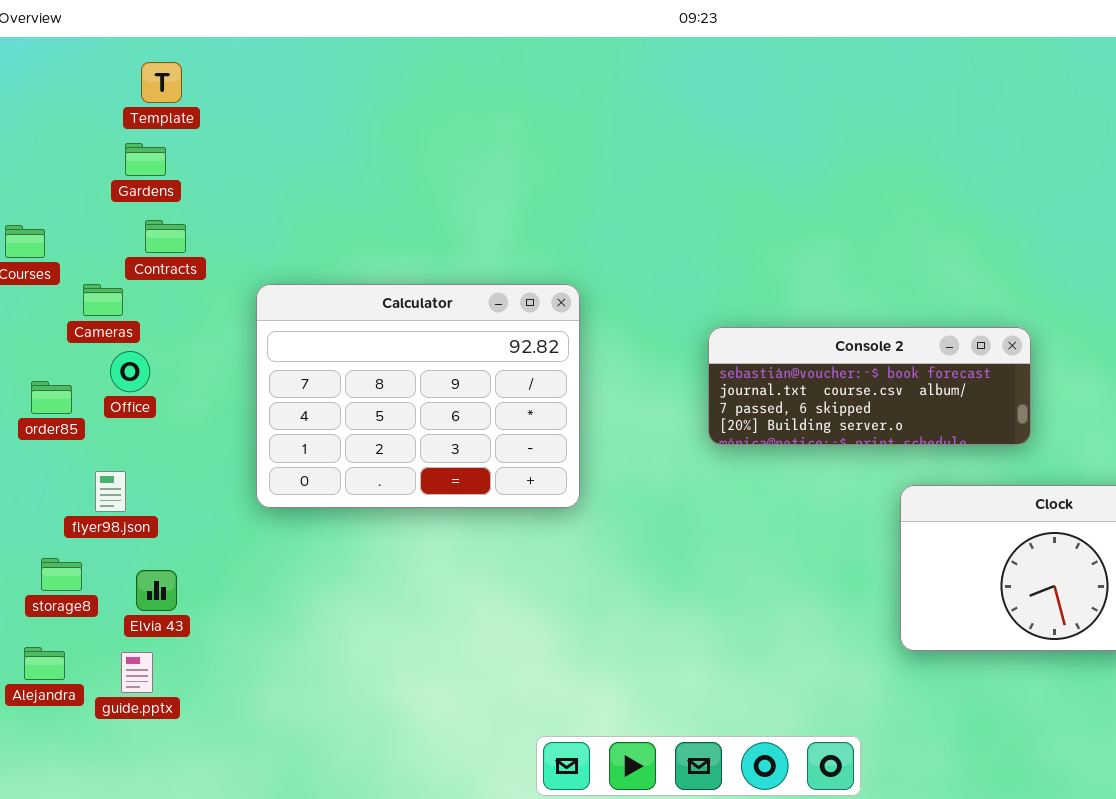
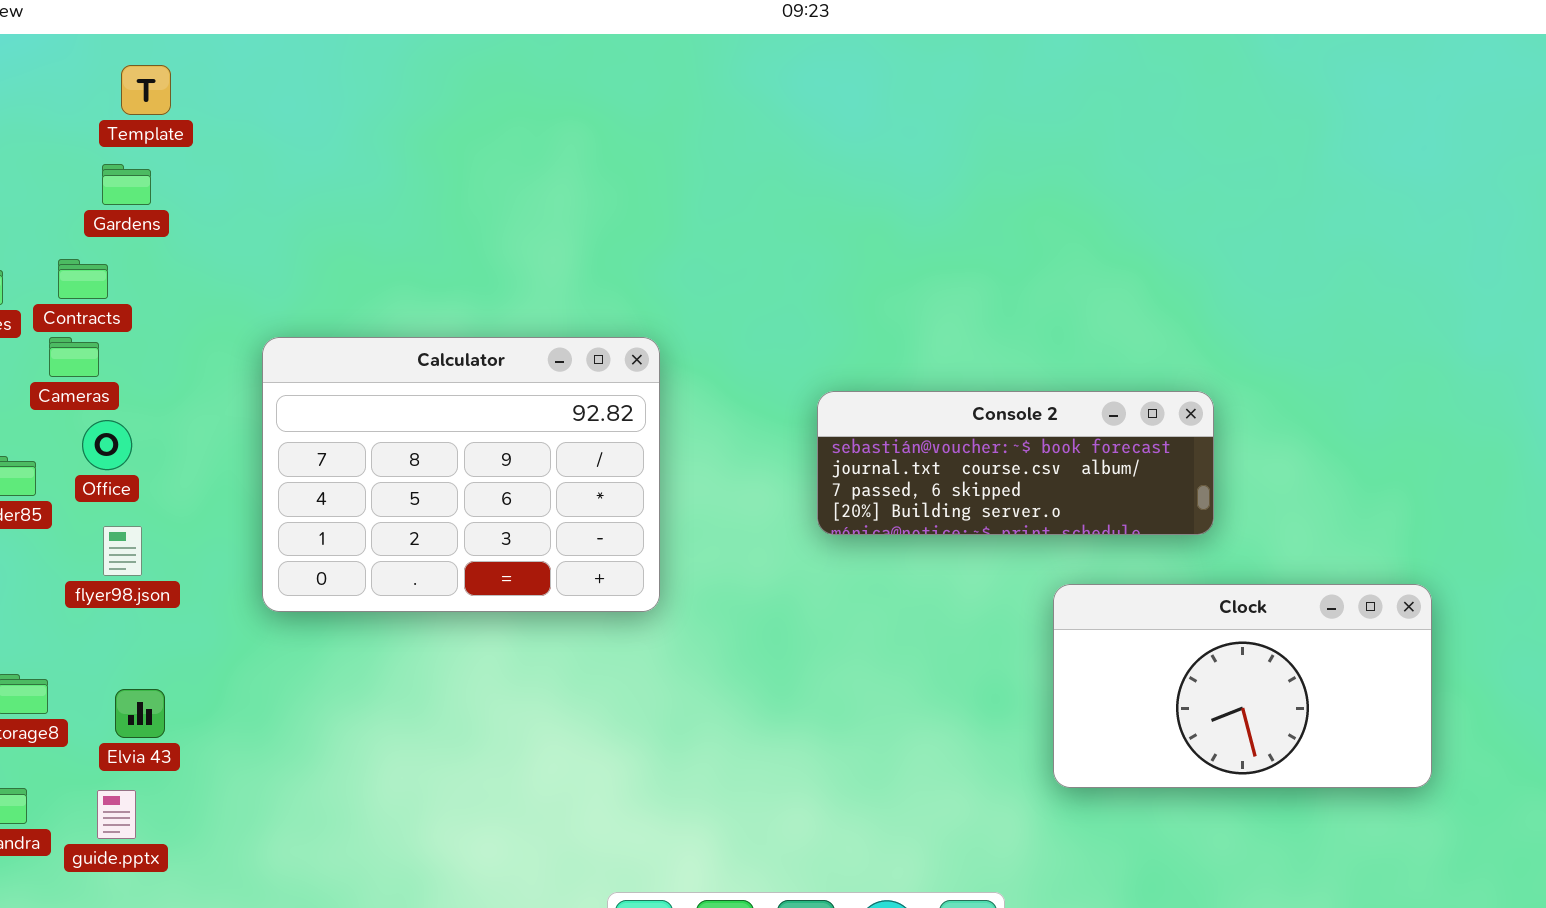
Contracts: [145,220,186,253] -> [58,259,108,299], moved
flyer98.json: [95,471,126,512] -> [103,526,142,576], moved

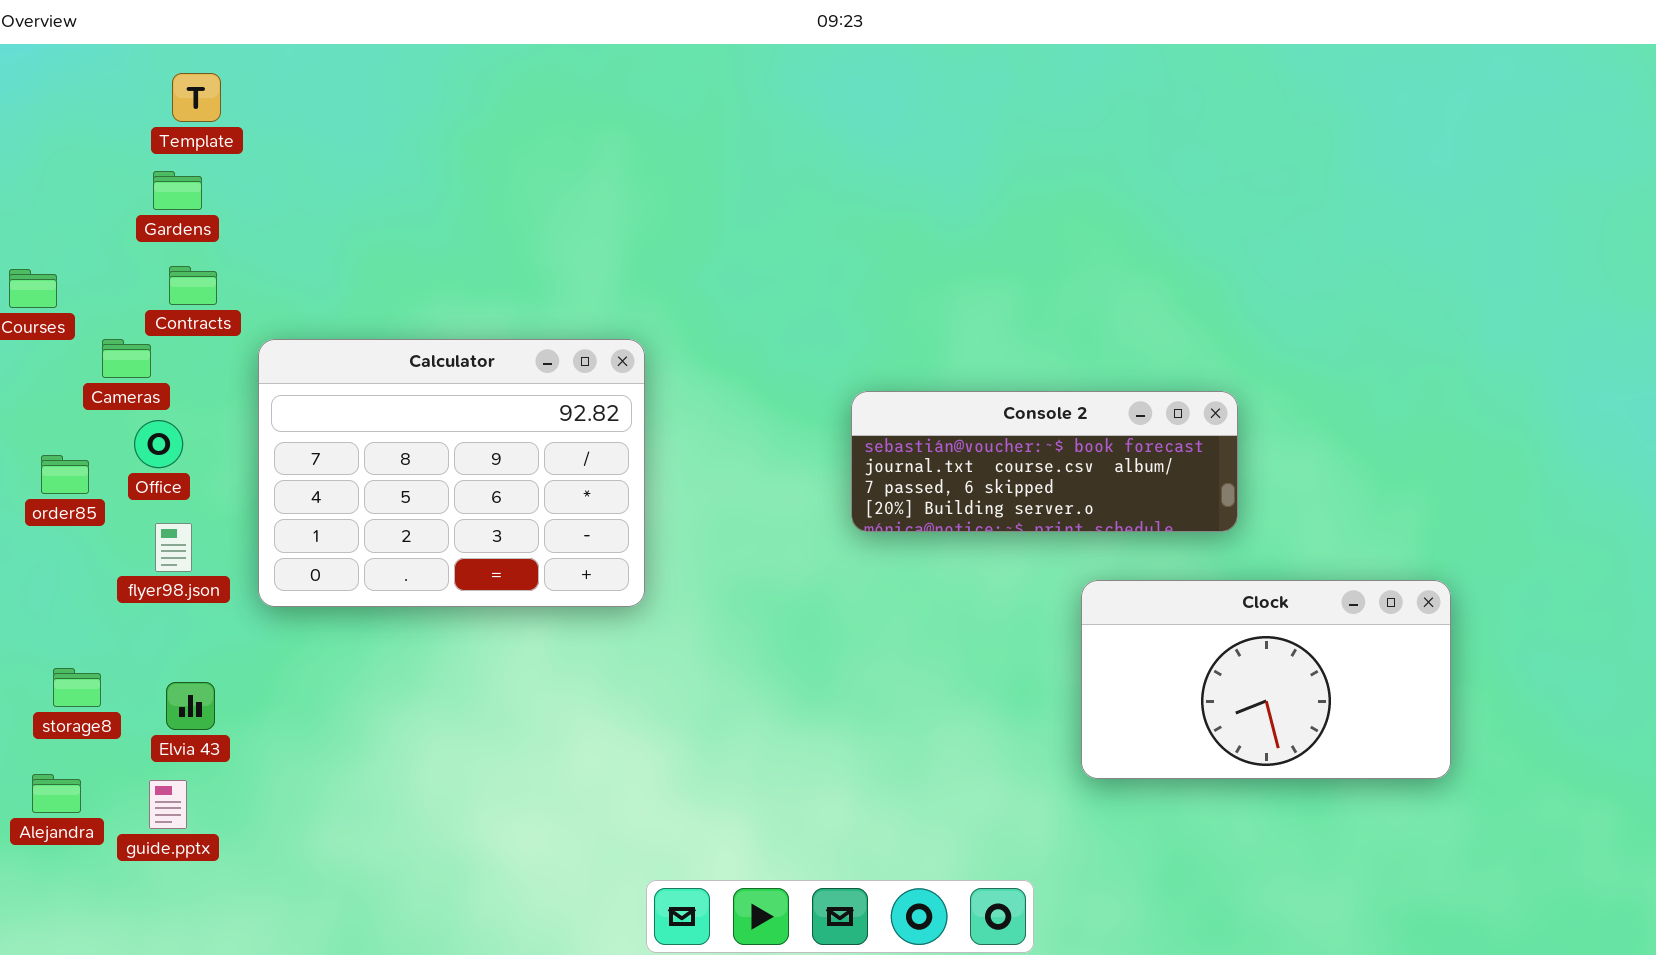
Contracts: [58,259,108,299] -> [169,266,217,305], moved
Calculator: [262,337,660,612] -> [258,339,645,607], moved

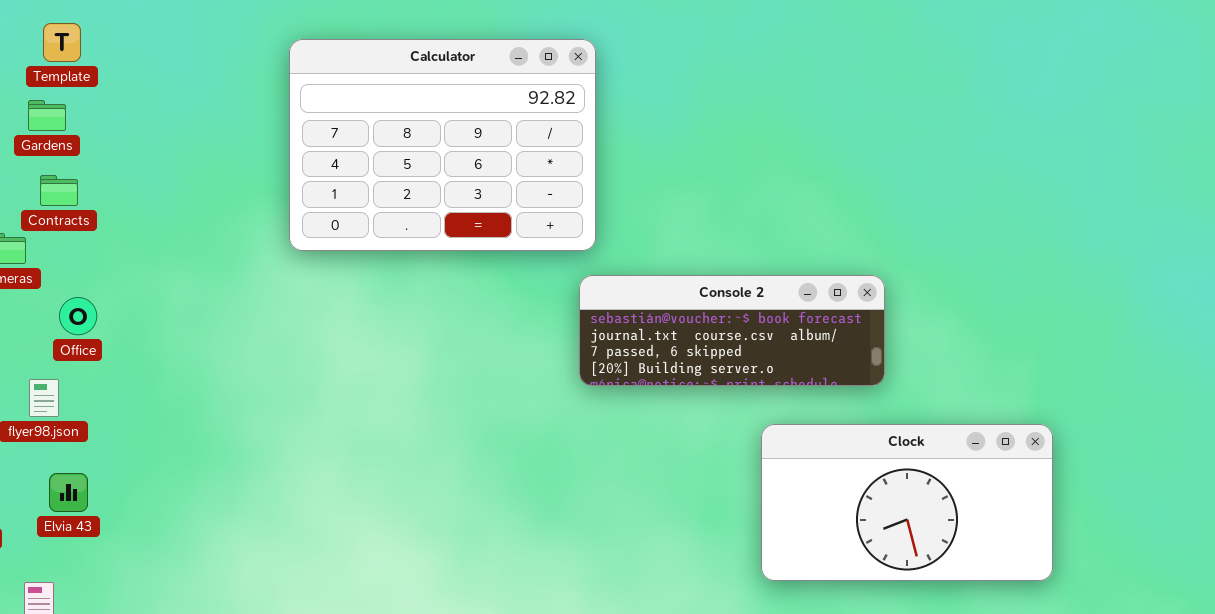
Calculator: [258,339,645,607] -> [289,39,596,251], moved
Office: [134,420,183,468] -> [59,297,97,335], moved
Elvia 43: [166,682,215,730] -> [49,473,88,512], moved

